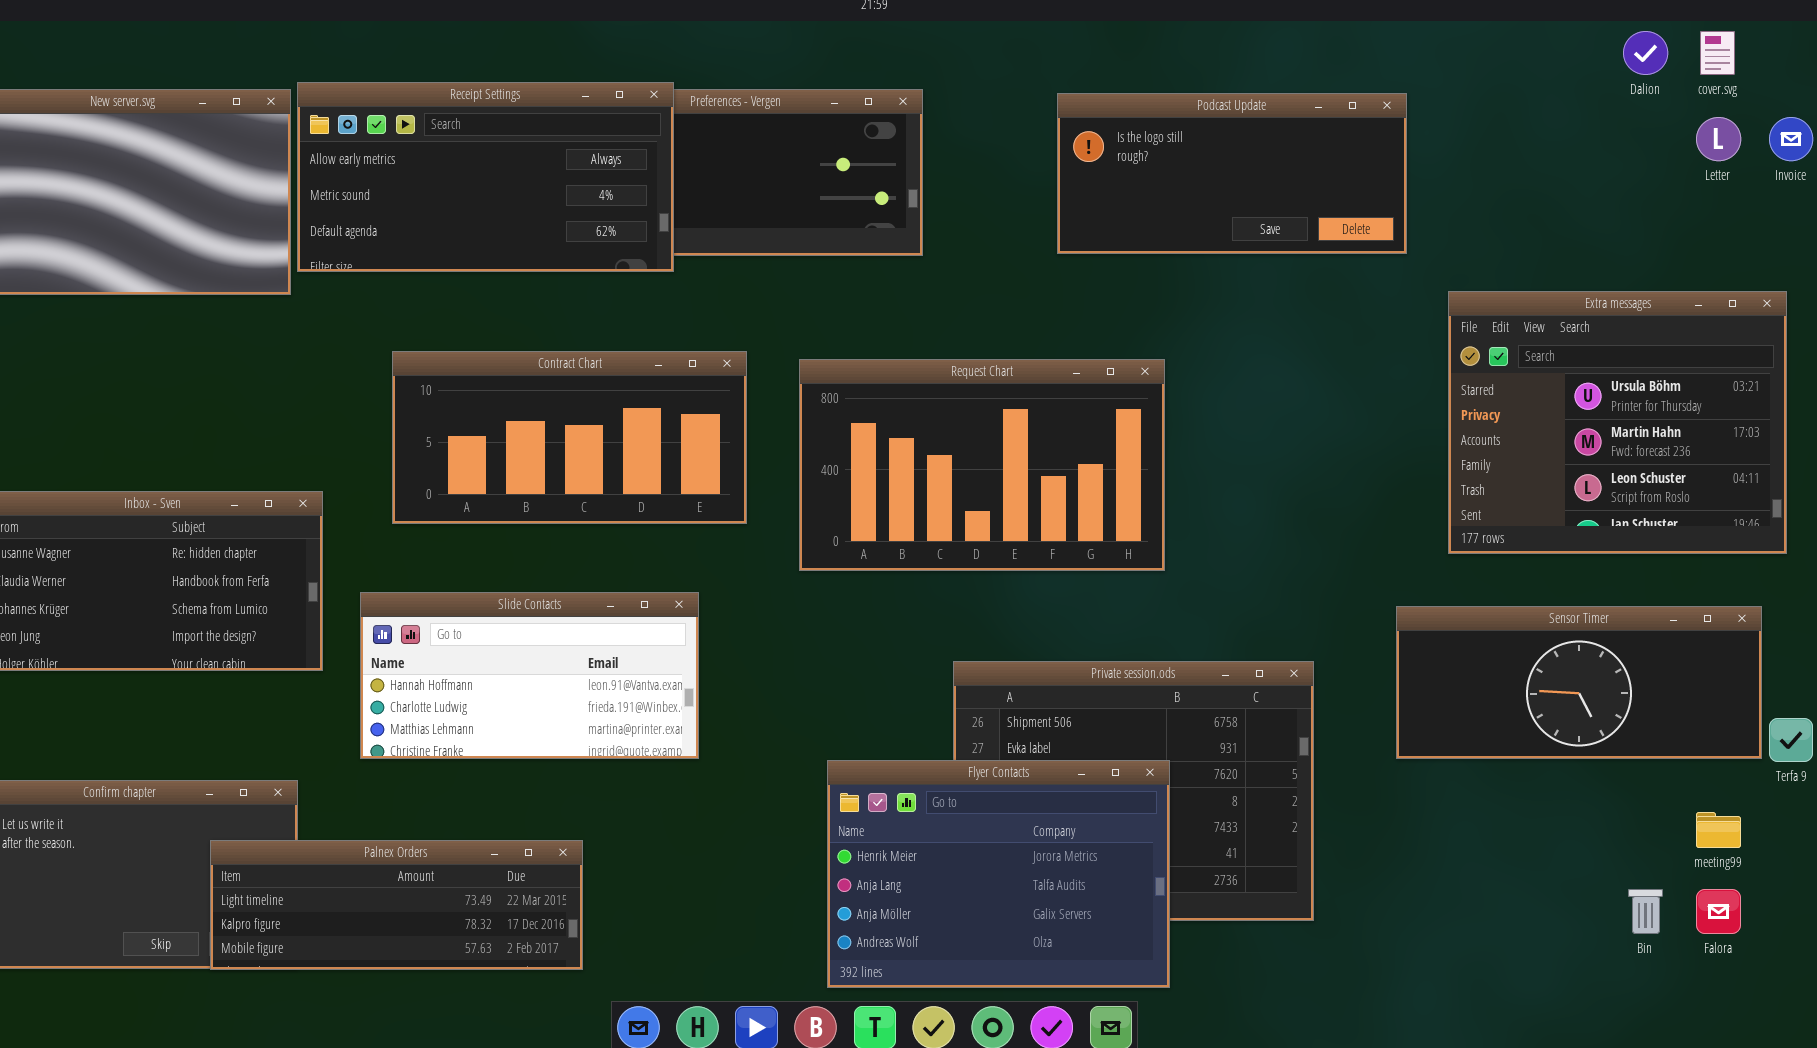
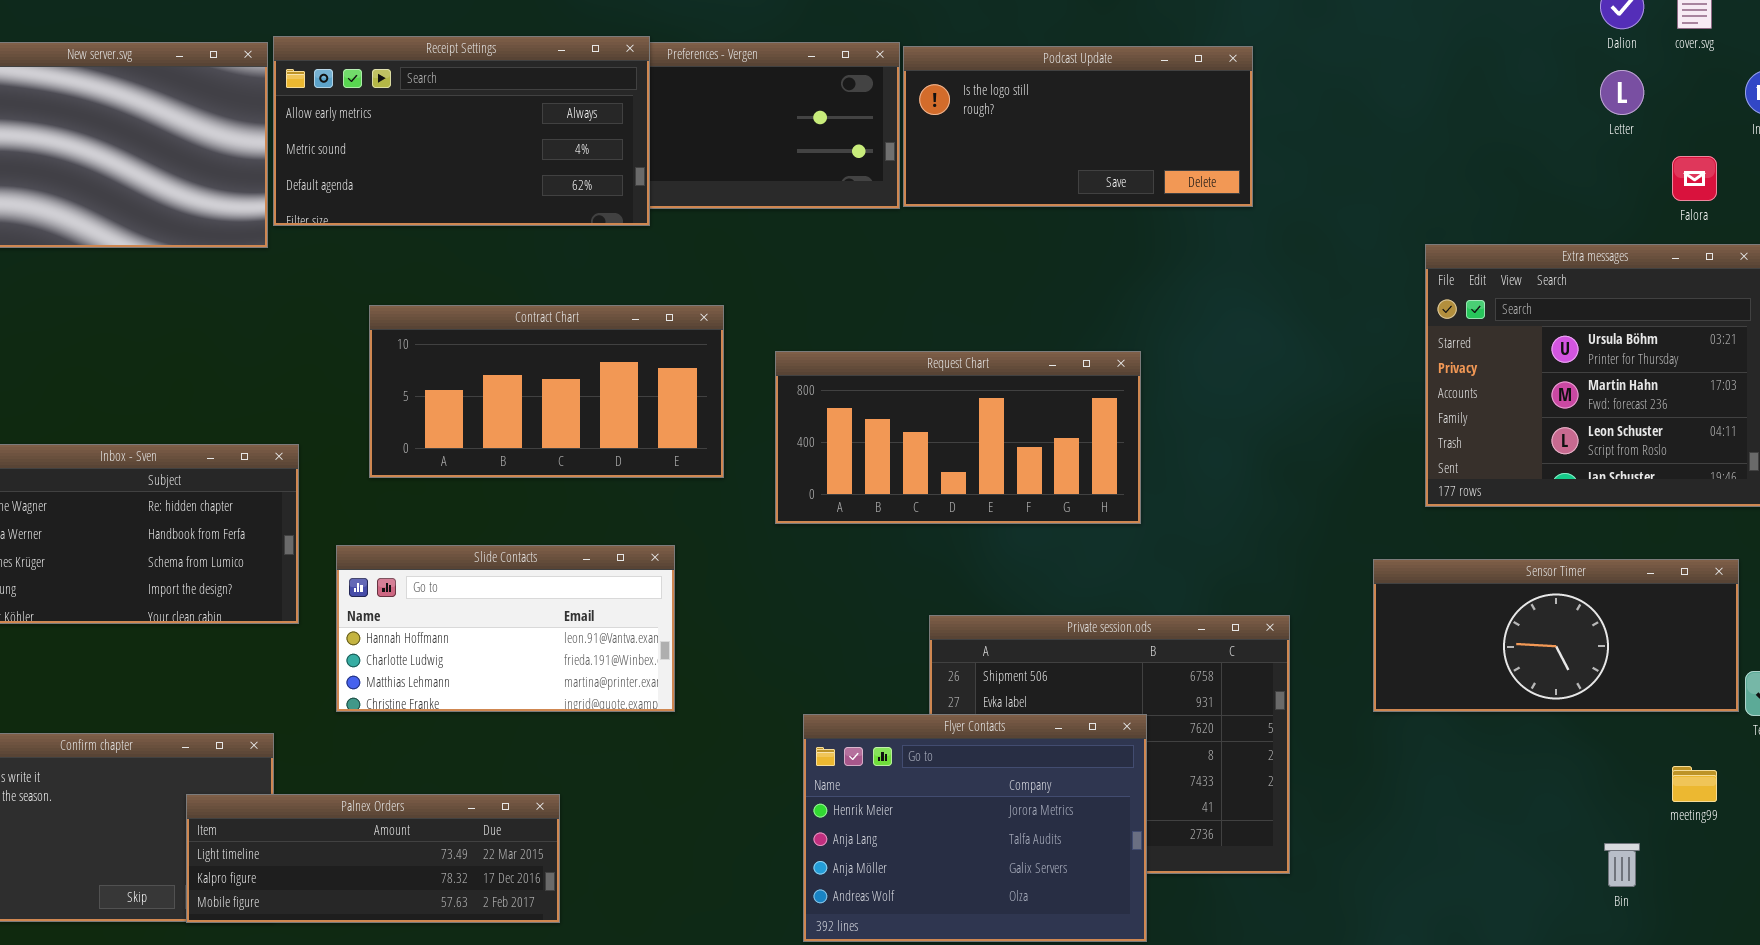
Podcast Update: [1057,93,1407,254] -> [903,46,1253,207], moved
Letter: [1696,117,1741,161] -> [1600,70,1644,115], moved
Request Chart: [799,359,1165,571] -> [775,351,1141,524], resized
Falora: [1696,889,1741,934] -> [1672,156,1717,201], moved

